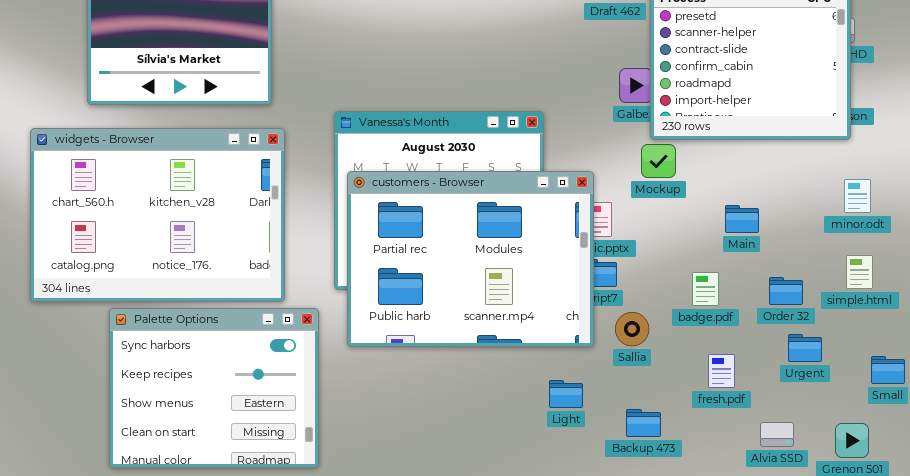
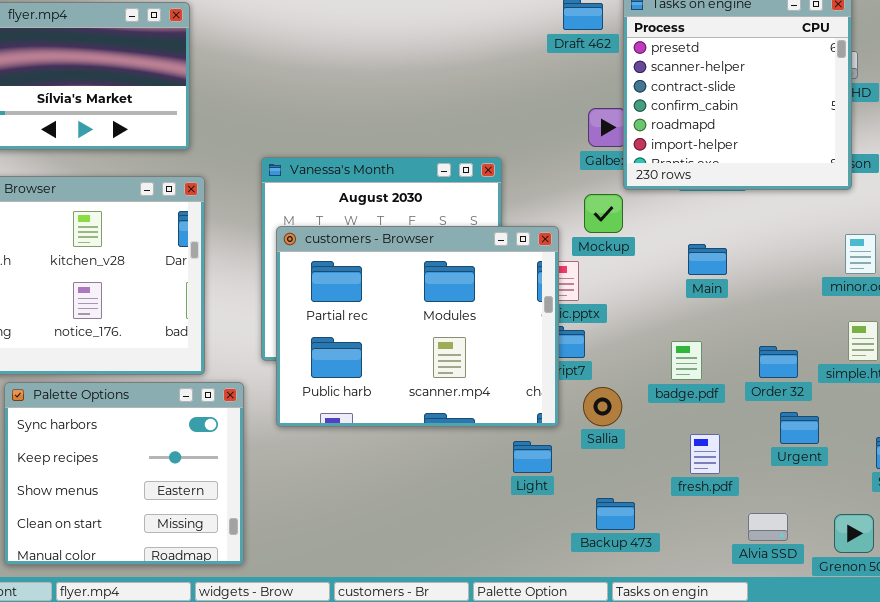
Mockup: [641,144,676,178] -> [584,194,623,233], moved
Main: [725,205,759,233] -> [688,244,727,275], moved
Light: [549,380,583,408] -> [513,441,552,473], moved

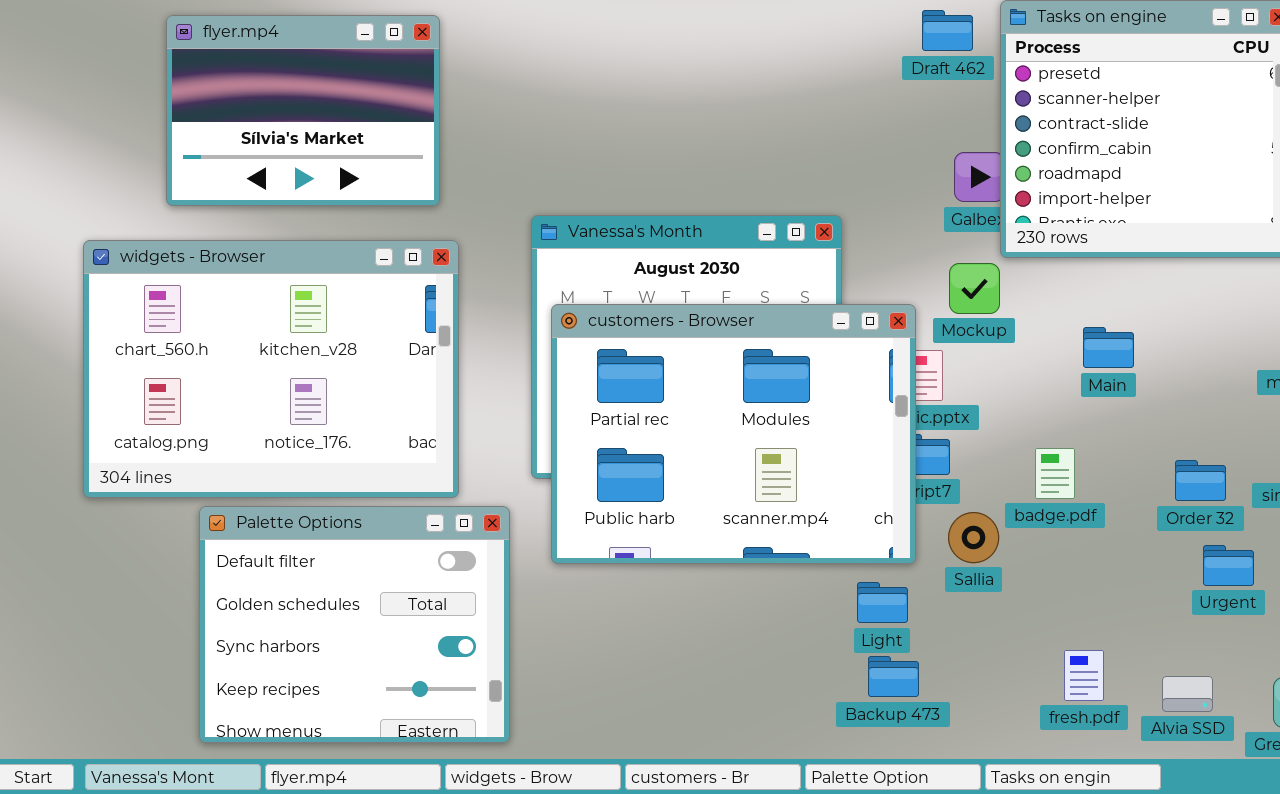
badge.pdf: [671,341,702,380] -> [1035,448,1075,499], moved
Palette Options: [4,382,244,565] -> [199,506,510,743], scrolled up 2 rows
fresh.pdf: [690,434,720,474] -> [1064,650,1104,701], moved
Backup 473: [596,498,635,530] -> [868,656,919,697], moved

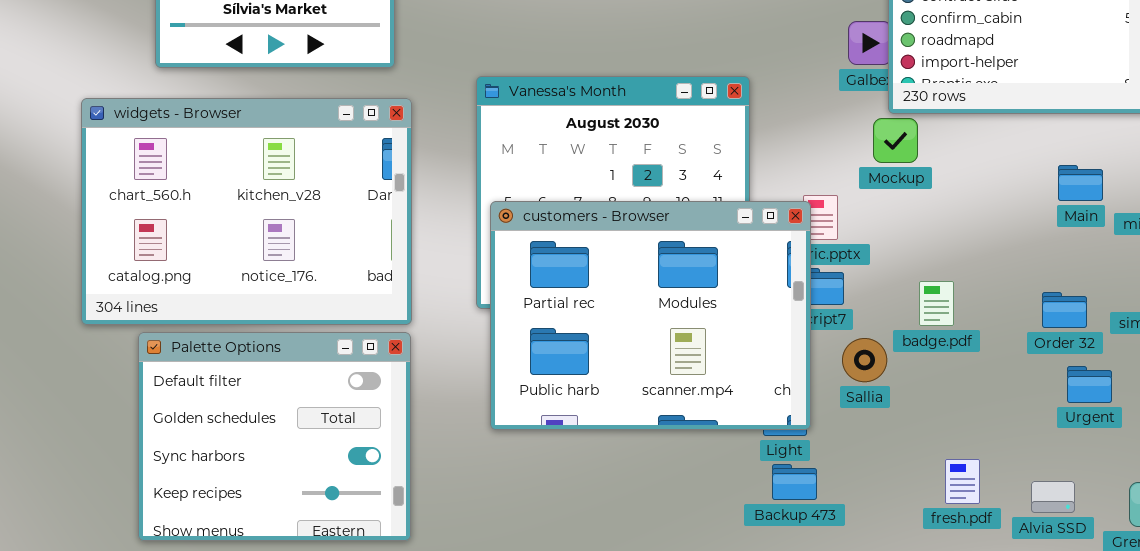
Mockup: [949,263,1000,314] -> [873,118,918,163], moved
customers - Browser: [551,304,916,564] -> [490,201,811,430], moved
Main: [1083,327,1134,368] -> [1058,165,1103,201], moved
Palette Options: [199,506,510,743] -> [138,332,411,541], moved

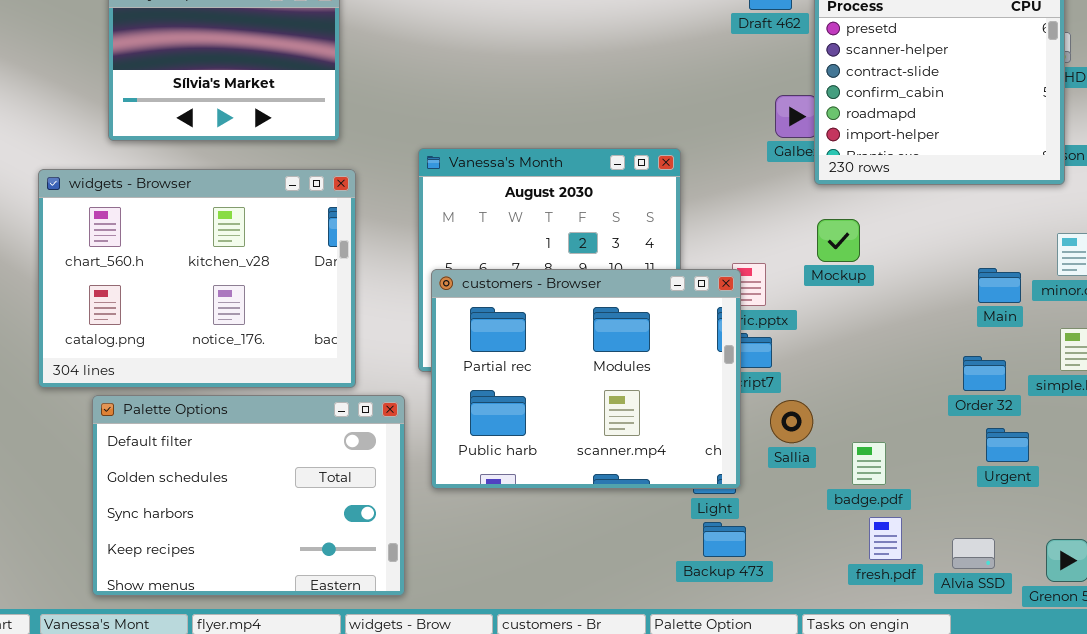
Mockup: [873,118,918,163] -> [817,219,860,262], moved
Main: [1058,165,1103,201] -> [978,268,1021,303], moved
badge.pdf: [919,281,954,326] -> [852,442,886,485], moved
Palette Options: [138,332,411,541] -> [92,395,405,596], resized

